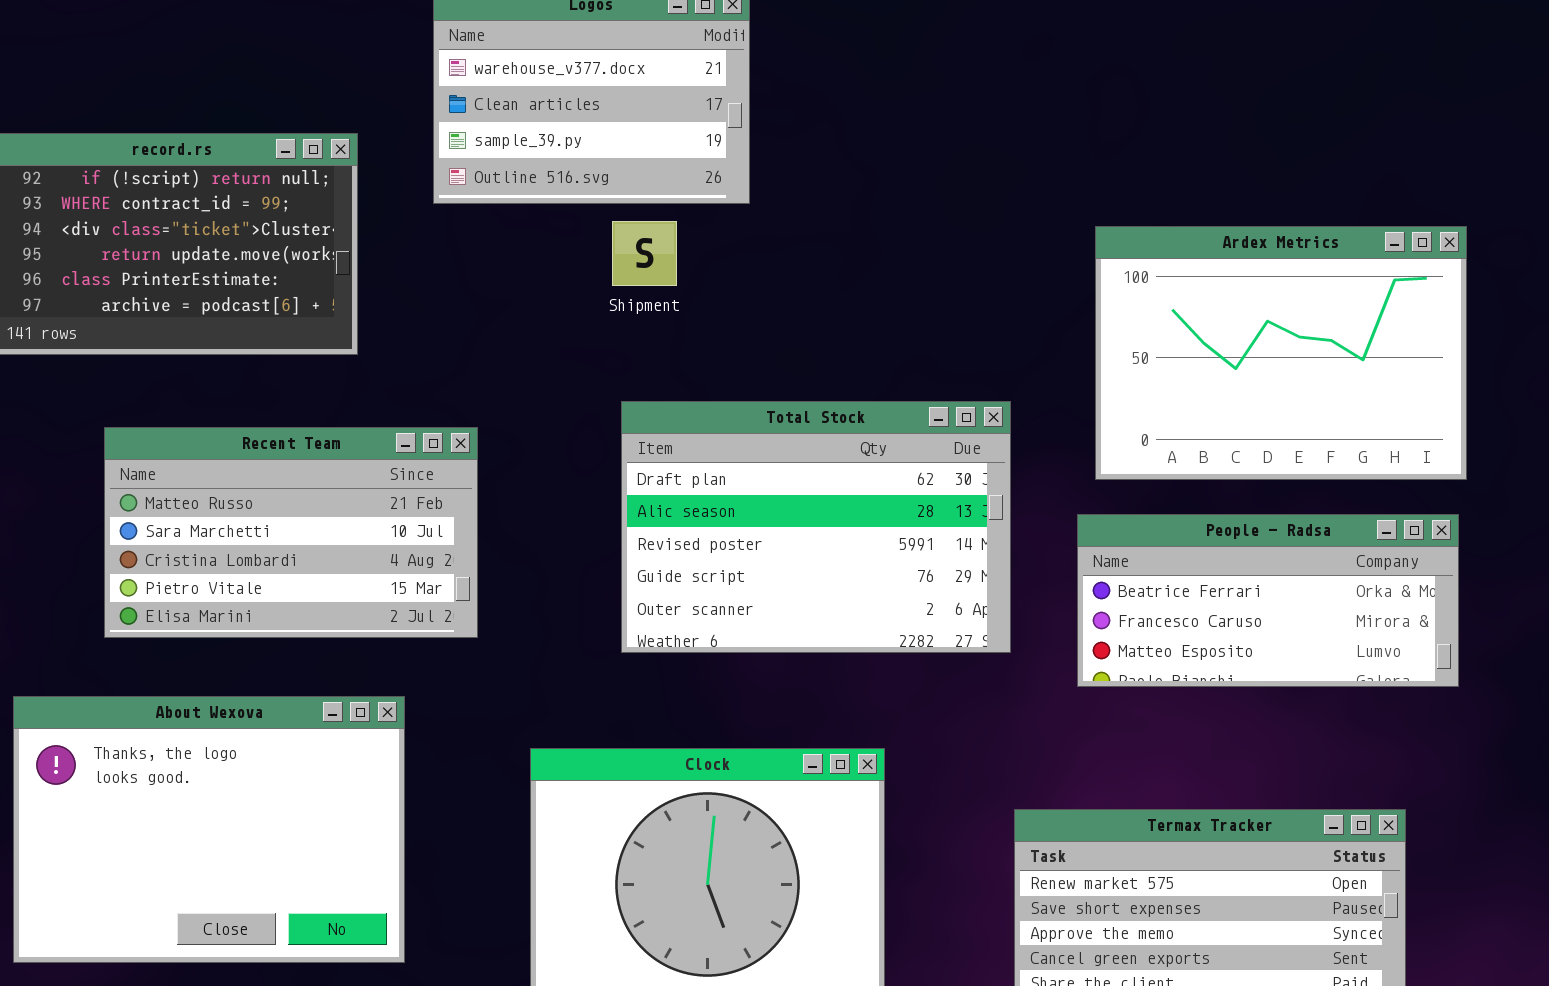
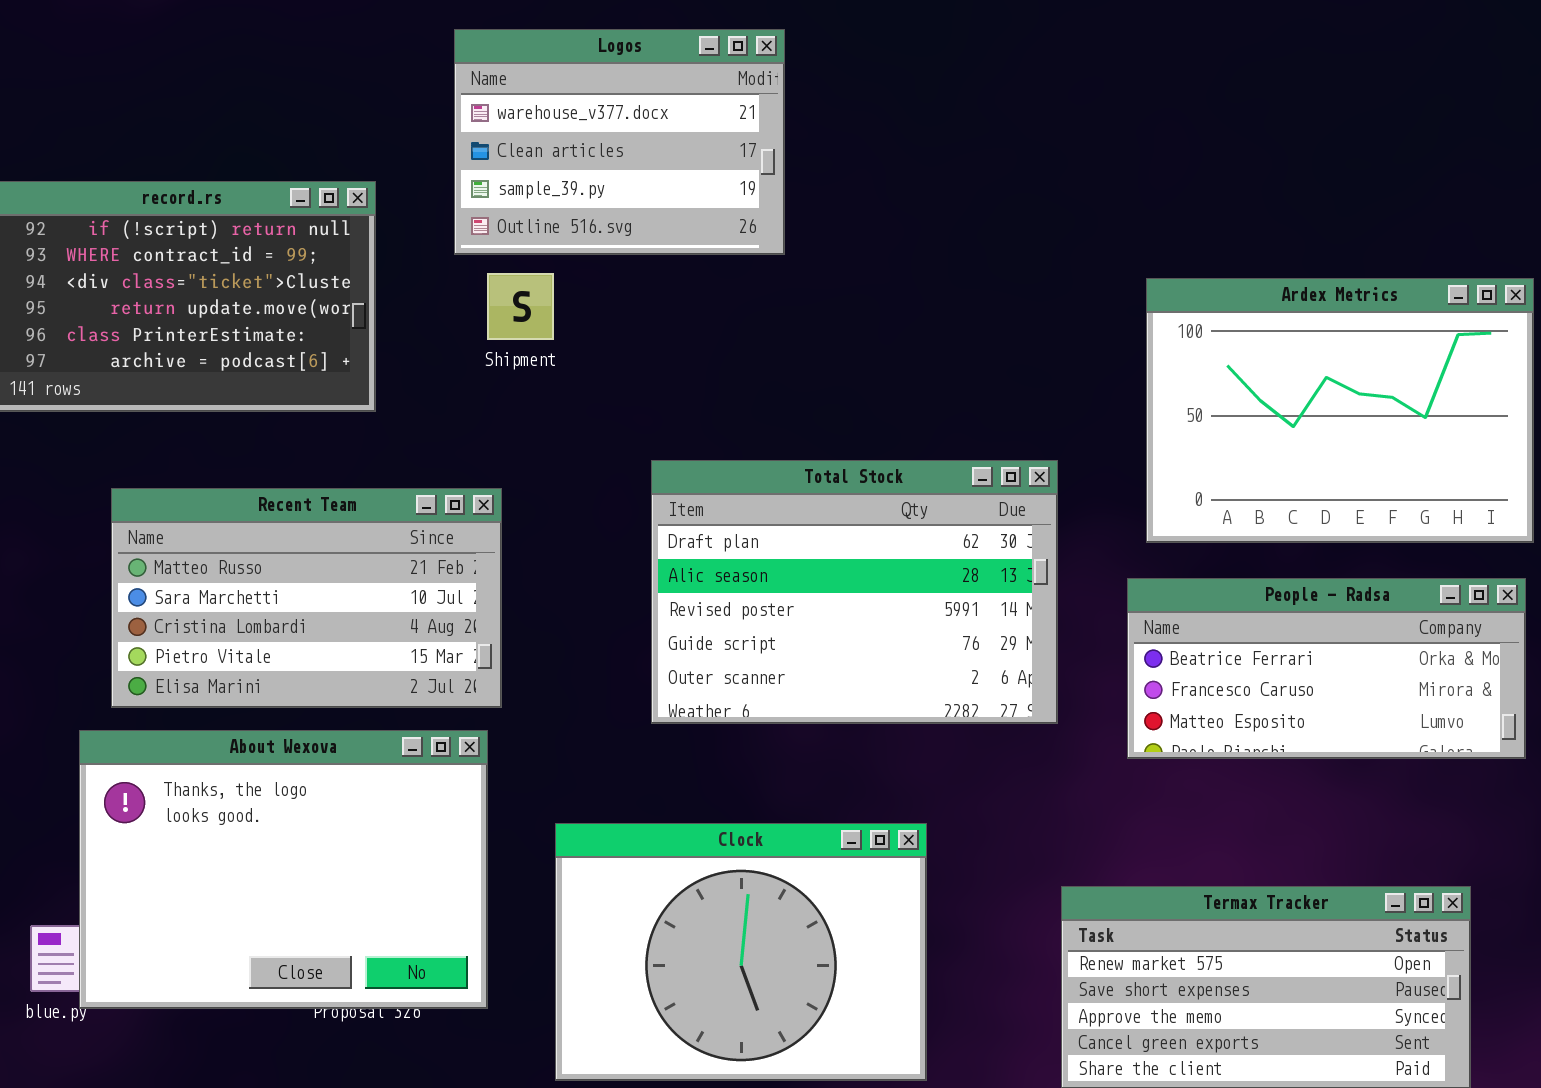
Shipment: [612,221,677,286] -> [487,273,554,340], moved
About Wexova: [13,696,405,963] -> [79,730,488,1009], moved

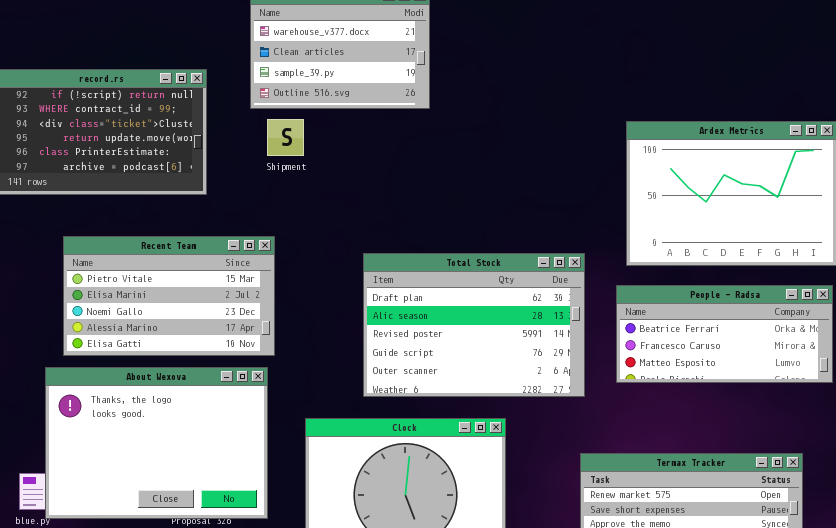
Total Stock: [651,460,1058,724] -> [363,253,585,397], moved
Recent Team: [111,488,502,708] -> [63,236,275,356], scrolled down 3 rows

